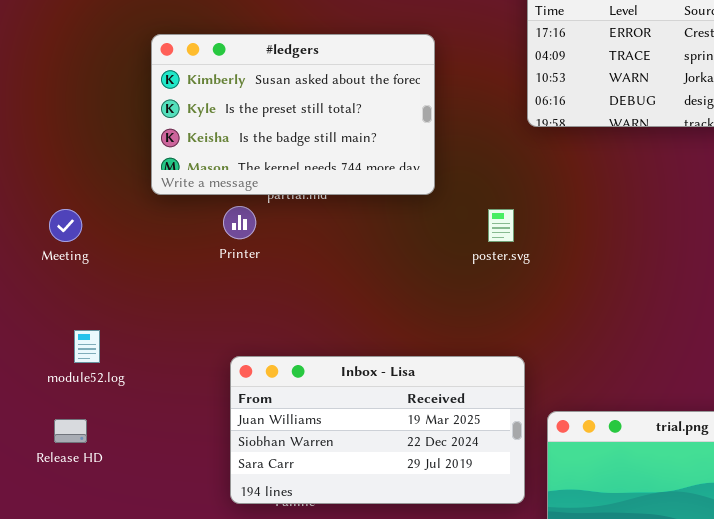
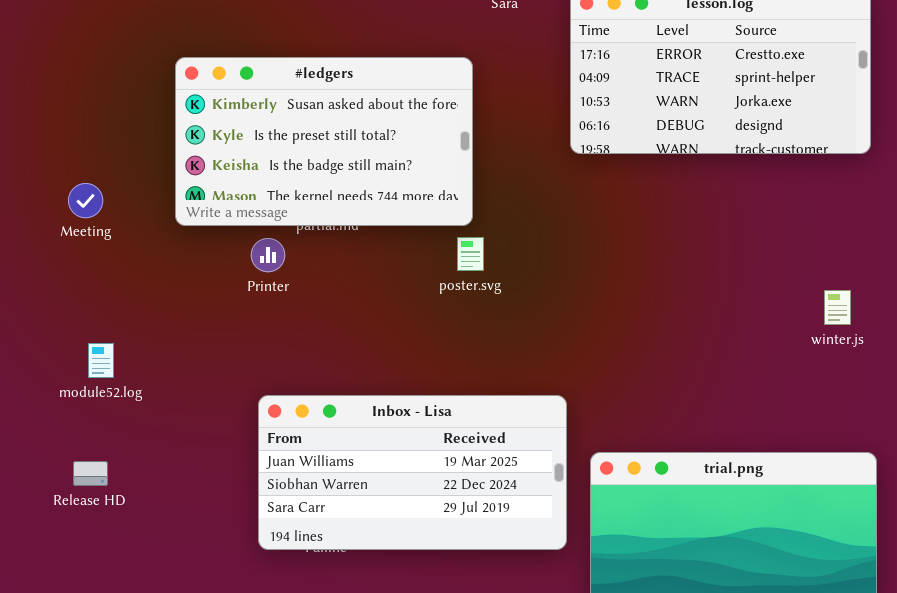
Meeting: [49,209,82,242] -> [68,183,103,218], moved
poster.svg: [488,209,514,242] -> [457,237,484,271], moved
module52.log: [74,330,100,363] -> [88,343,114,378], moved

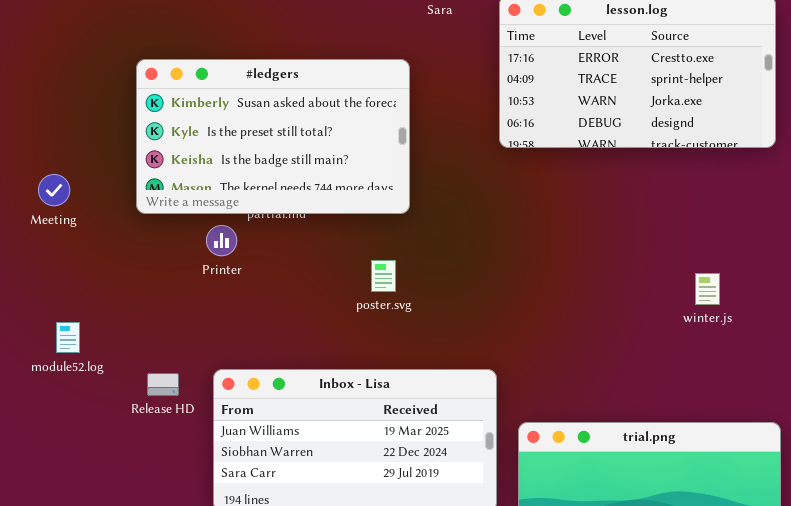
poster.svg: [457,237,484,271] -> [371,260,396,292], moved
winter.js: [824,290,851,325] -> [695,273,720,305], moved
Release HD: [73,461,108,486] -> [147,373,179,396], moved

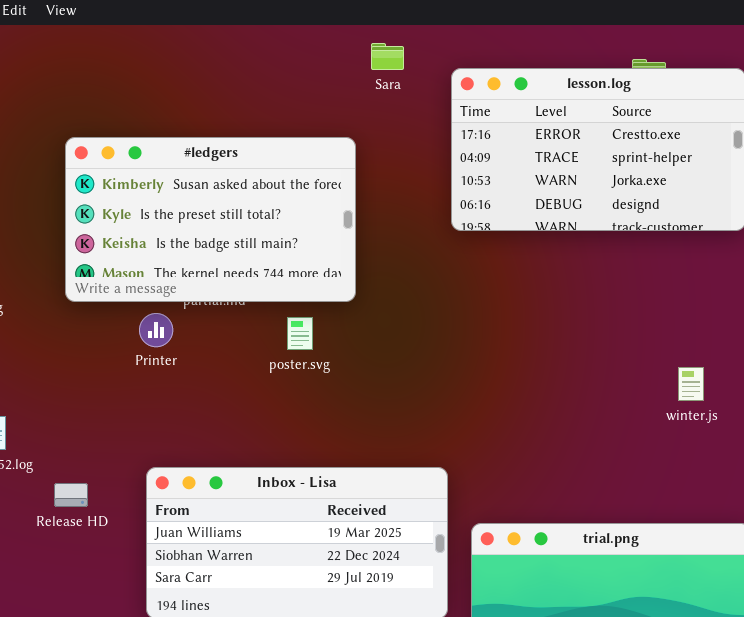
poster.svg: [371,260,396,292] -> [287,317,313,350], moved
winter.js: [695,273,720,305] -> [678,367,704,401], moved
Release HD: [147,373,179,396] -> [54,483,88,507], moved

